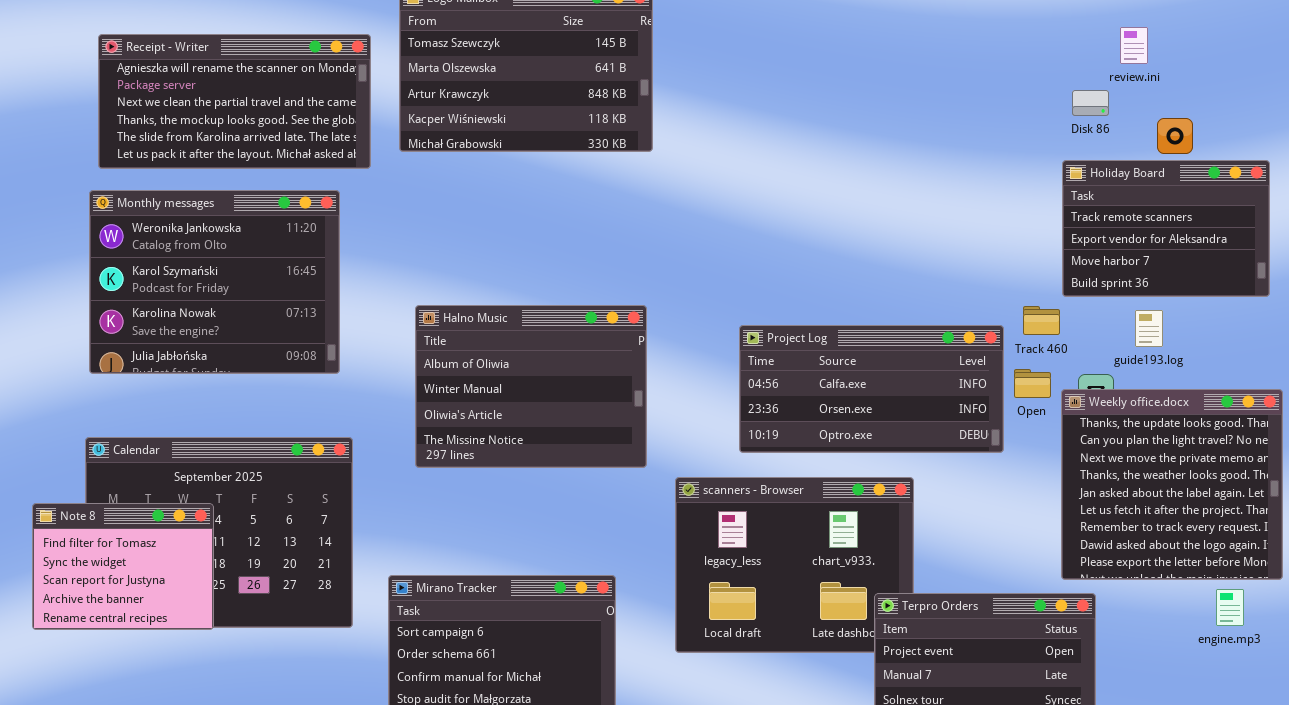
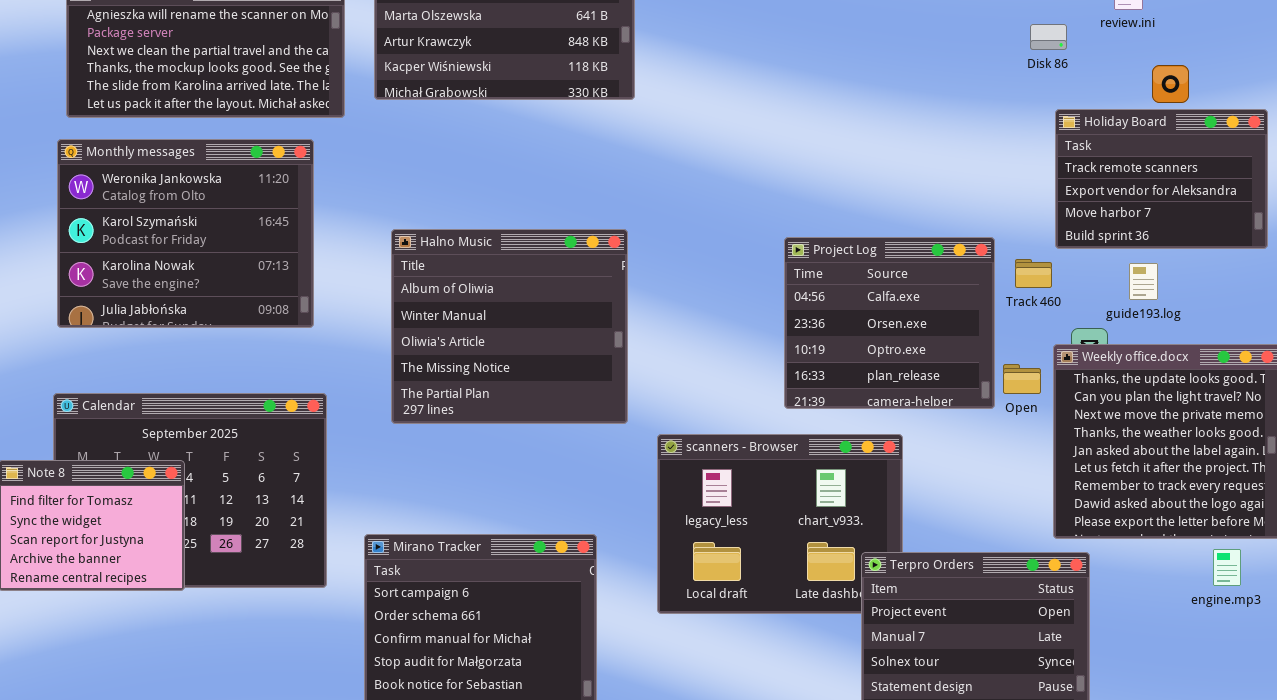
Disk 86: [1072,90,1109,116] -> [1030,24,1067,50], moved
Halno Music: [415,305,647,468] -> [391,229,628,424], resized
Project Log: [739,325,1004,453] -> [784,237,995,409], resized
Open: [1014,369,1051,398] -> [1003,364,1041,394], moved

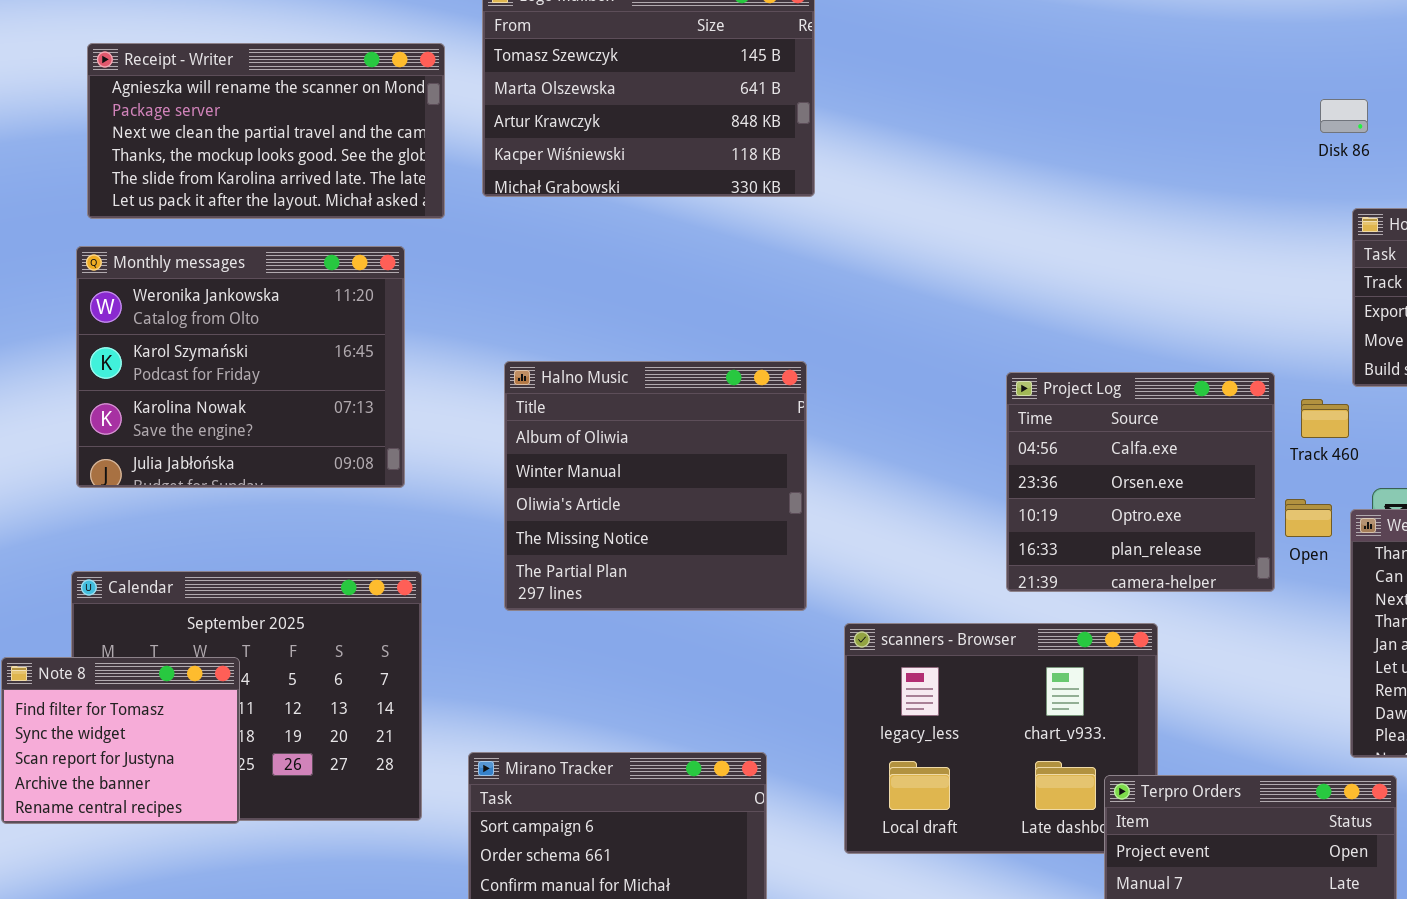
Open: [1003,364,1041,394] -> [1285,499,1332,537], moved

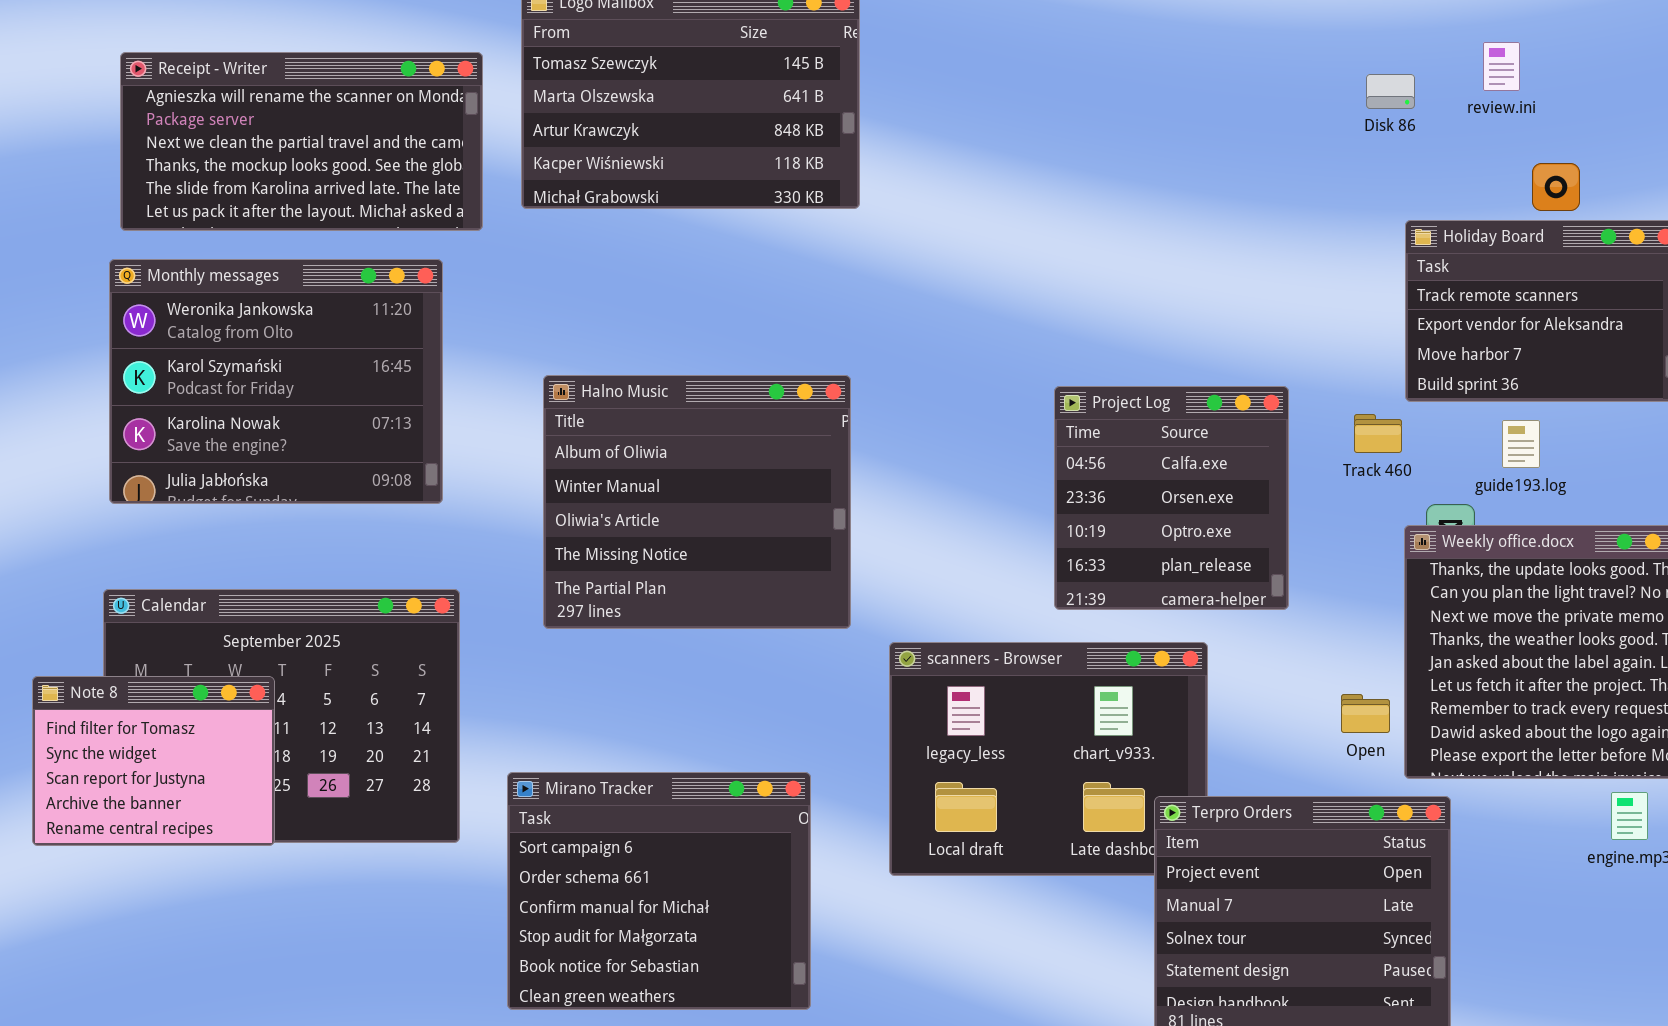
Disk 86: [1320,99,1368,133] -> [1366,74,1415,109], moved
Project Log: [1006,372,1275,592] -> [1054,386,1289,610], resized
Open: [1285,499,1332,537] -> [1341,694,1390,733], moved

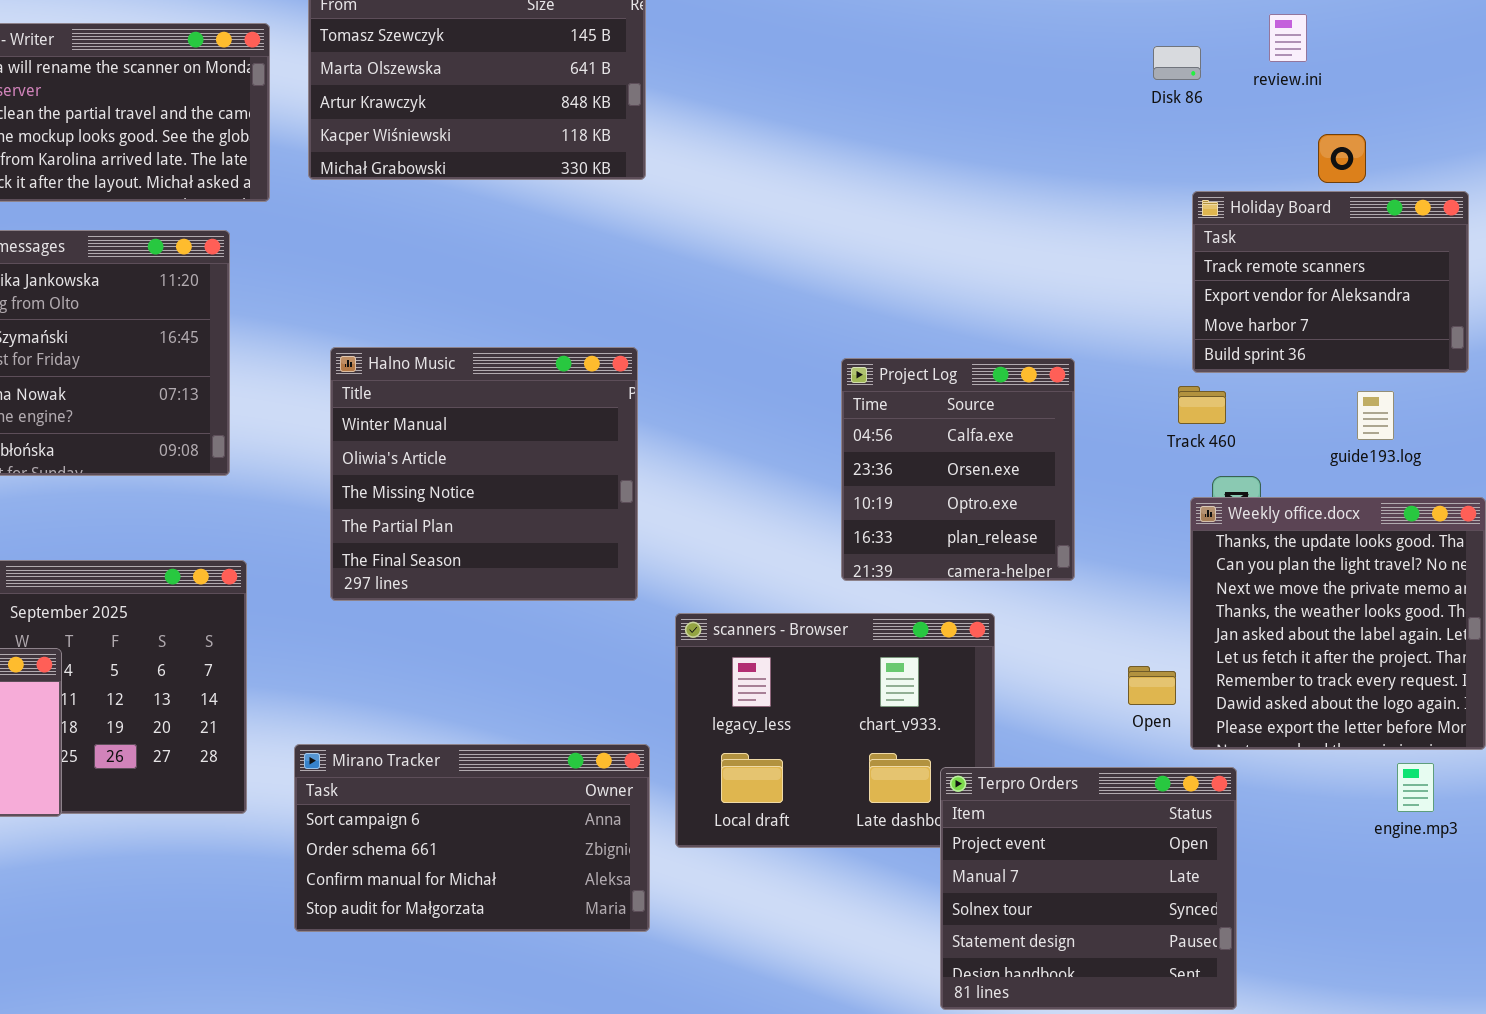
Halno Music: [543,375,851,629] -> [330,347,638,601], scrolled down 1 row
Track 460: [1354,414,1402,453] -> [1178,386,1226,424], moved
guide193.log: [1502,420,1540,468] -> [1357,391,1394,440], moved
Mirano Tracker: [507,772,811,1010] -> [294,744,650,932], resized

